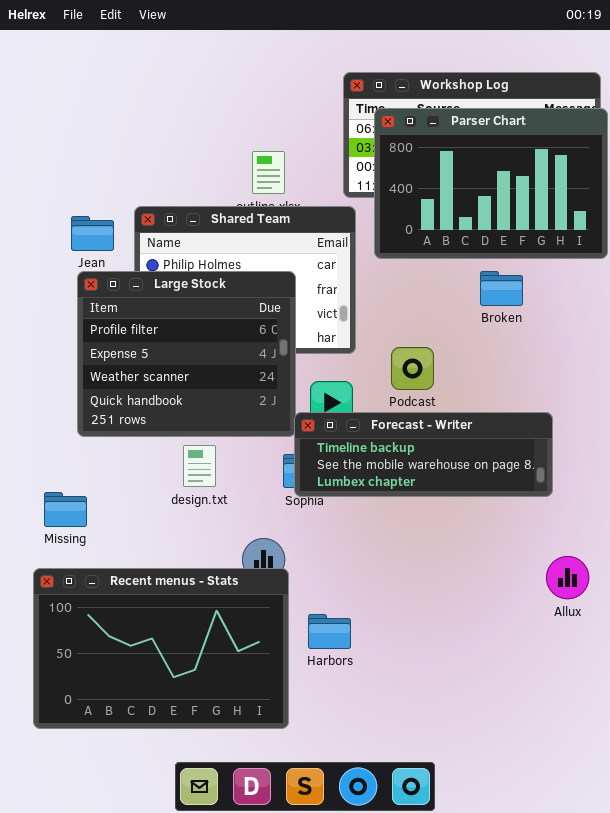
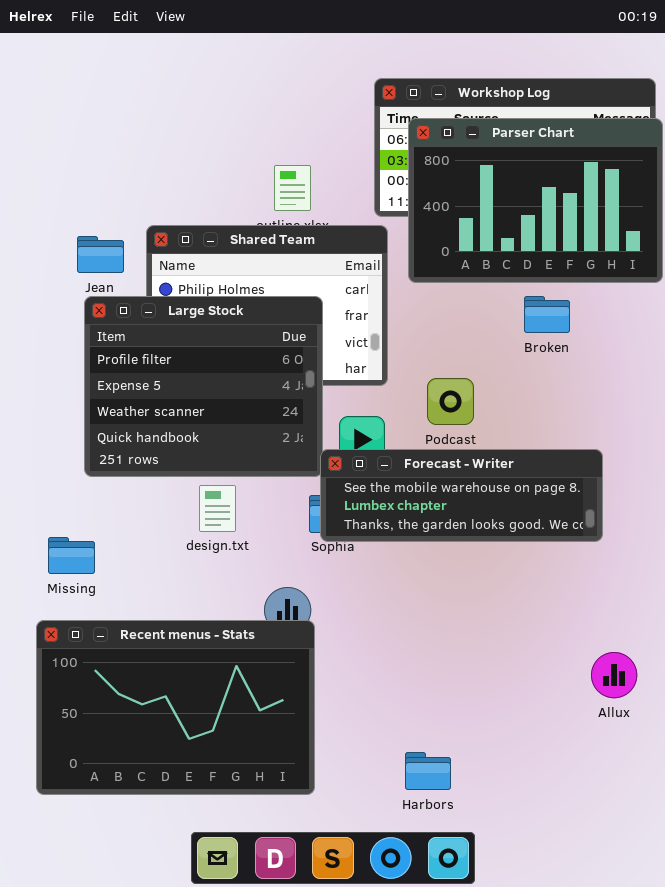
Forecast - Writer: [294,412,553,497] -> [320,449,603,542], scrolled down 1 row
Allux: [546,556,589,599] -> [591,652,637,698], moved
Harbors: [308,614,351,649] -> [405,752,451,790], moved

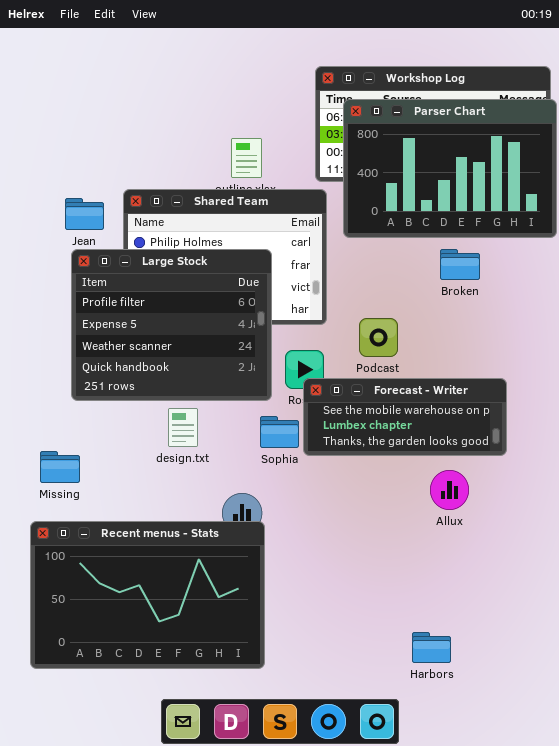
Forecast - Writer: [320,449,603,542] -> [303,378,507,456], resized
Allux: [591,652,637,698] -> [430,470,469,510], moved
Harbors: [405,752,451,790] -> [412,632,451,663], moved

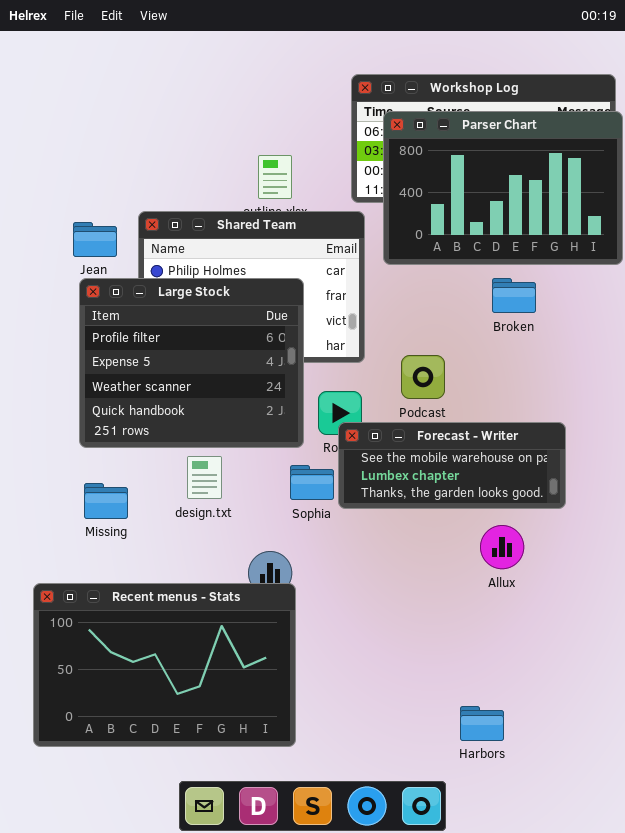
Missing: [40,451,80,483] -> [84,483,128,519], moved

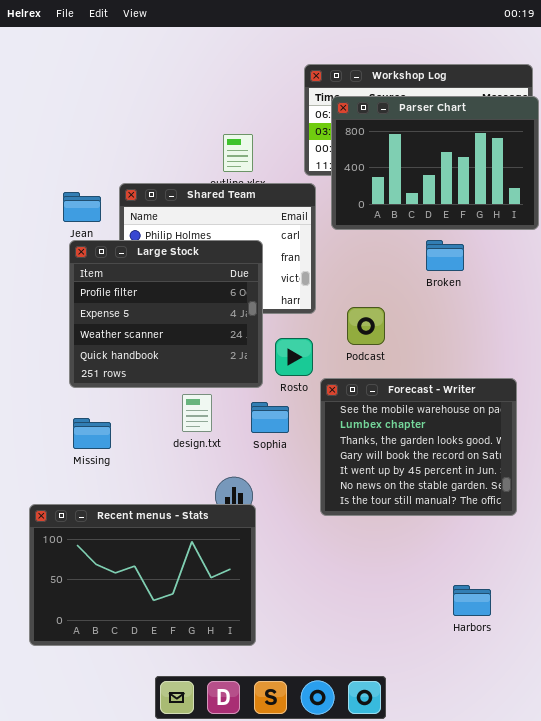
Forecast - Writer: [338,422,566,509] -> [320,378,517,516], moved, resized
design.txt: [187,456,222,499] -> [182,394,212,432], moved
Harbors: [460,706,504,741] -> [453,585,491,616], moved

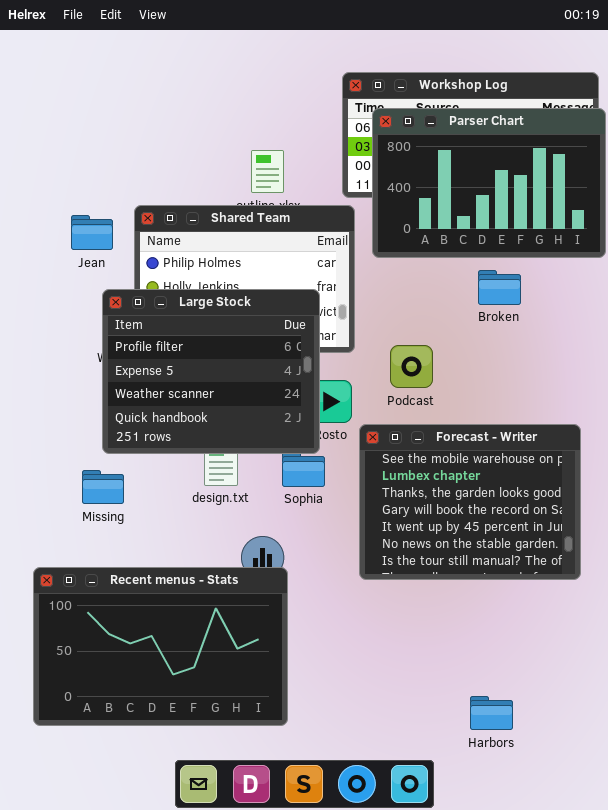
Large Stock: [69,240,263,388] -> [102,289,320,454], moved
Harbors: [453,585,491,616] -> [470,696,513,730], moved

